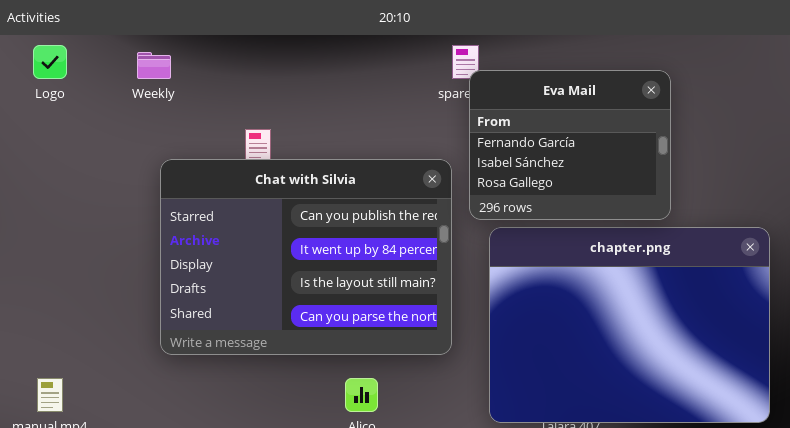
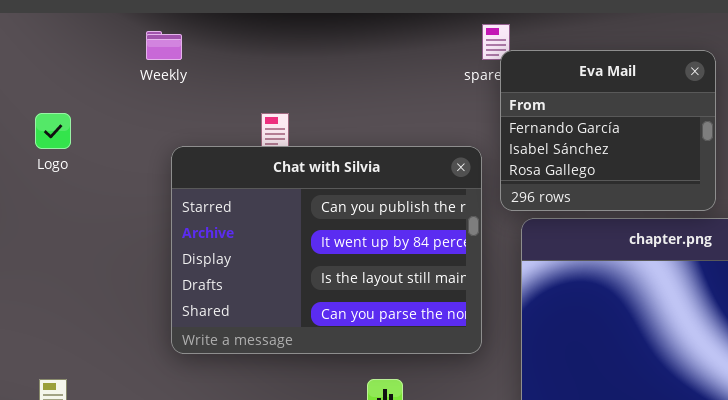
Logo: [33,45,67,79] -> [35,113,71,149], moved

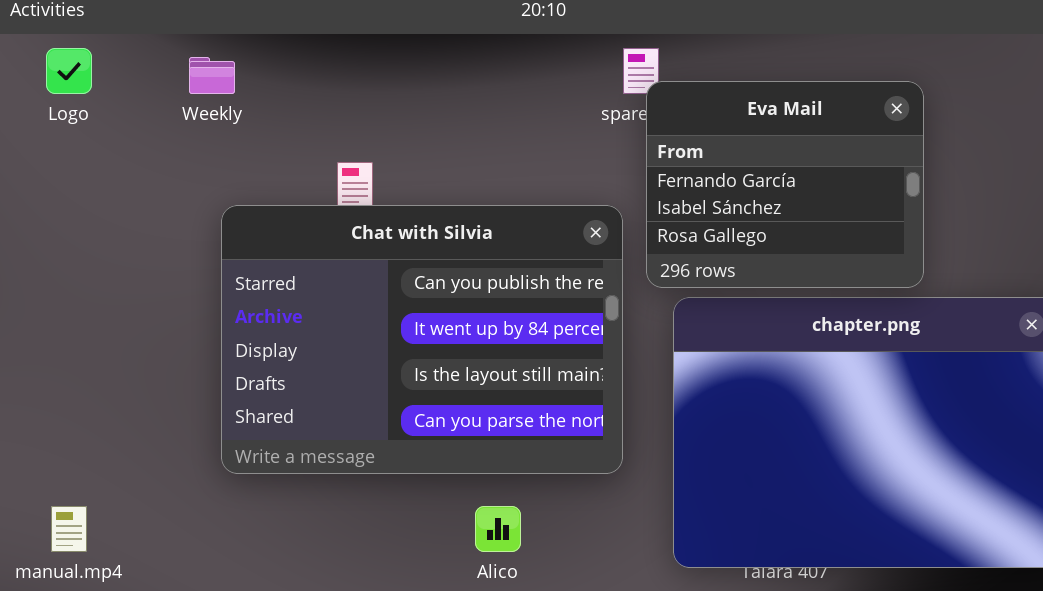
Logo: [35,113,71,149] -> [46,48,92,94], moved

